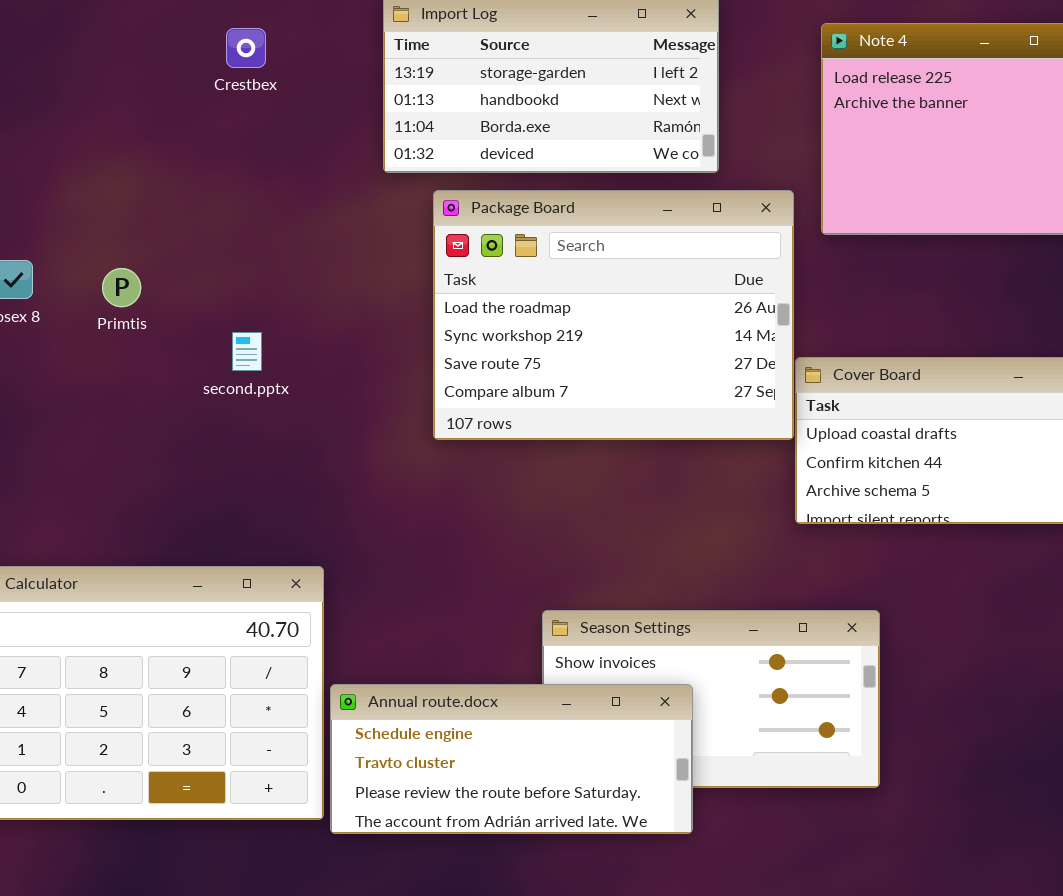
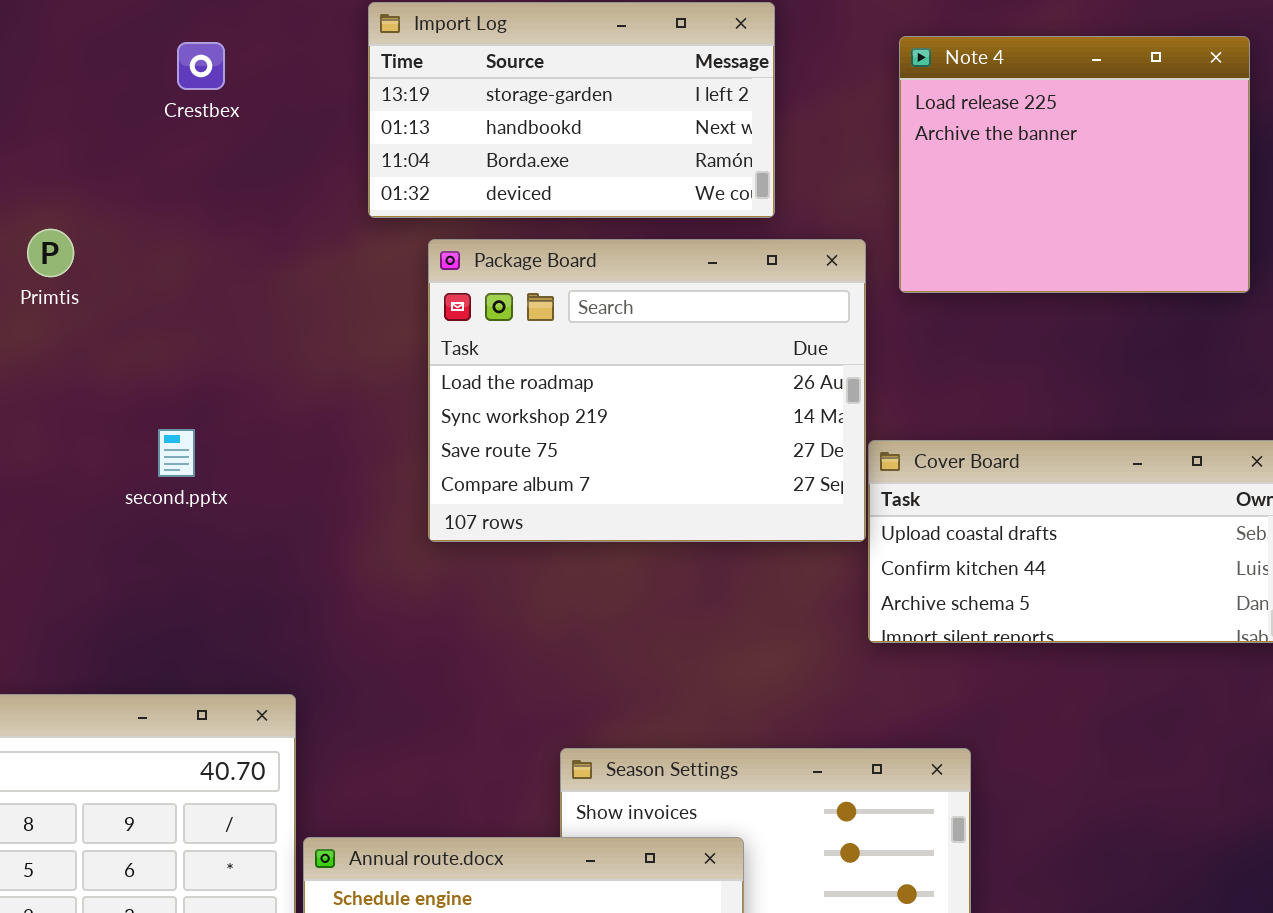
Primtis: [102,268,141,307] -> [27,229,74,277], moved
second.pptx: [232,332,262,371] -> [158,429,195,477], moved

